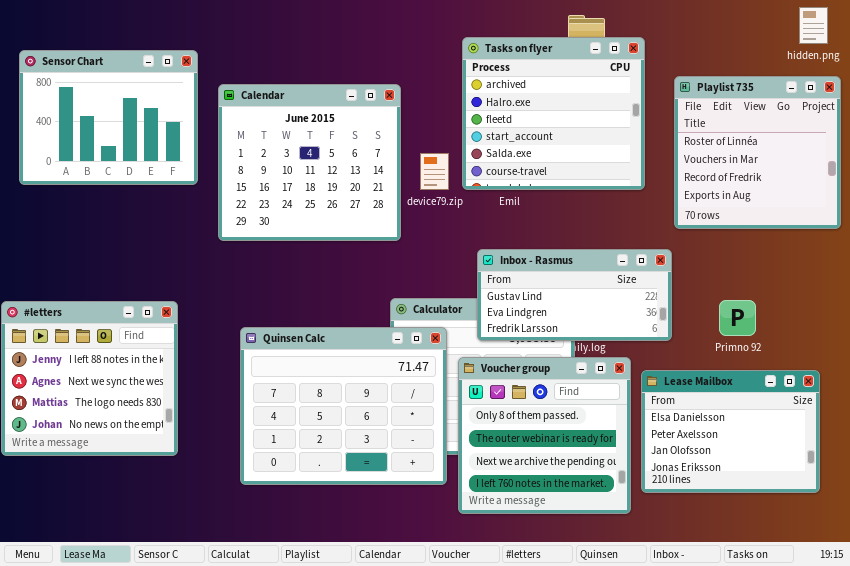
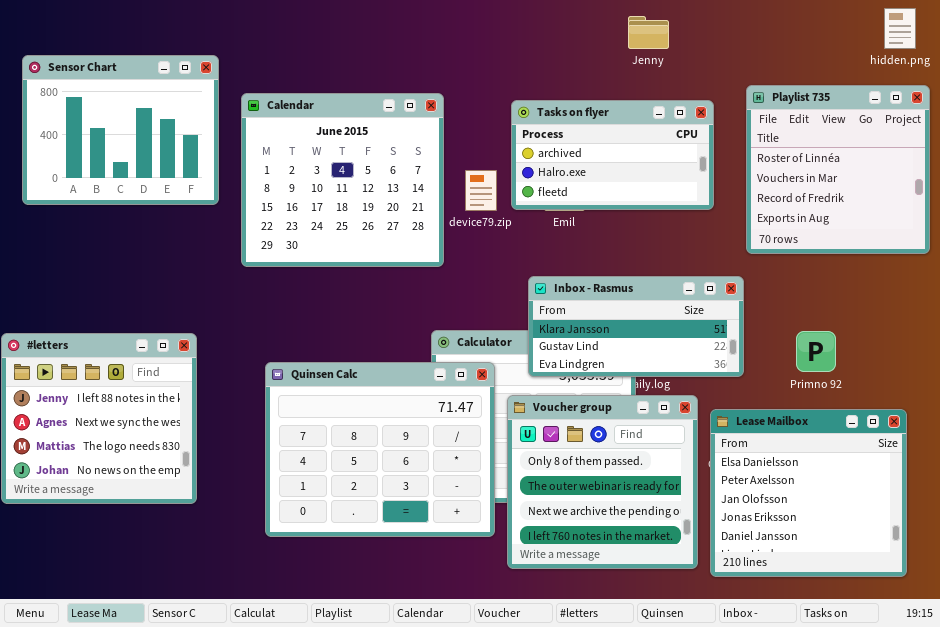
Tasks on flyer: [462,37,645,190] -> [511,100,714,210], resized
Inbox - Rasmus: [477,249,672,341] -> [528,276,744,377], scrolled up 1 row
Lease Mailbox: [641,370,820,493] -> [710,409,907,577], resized

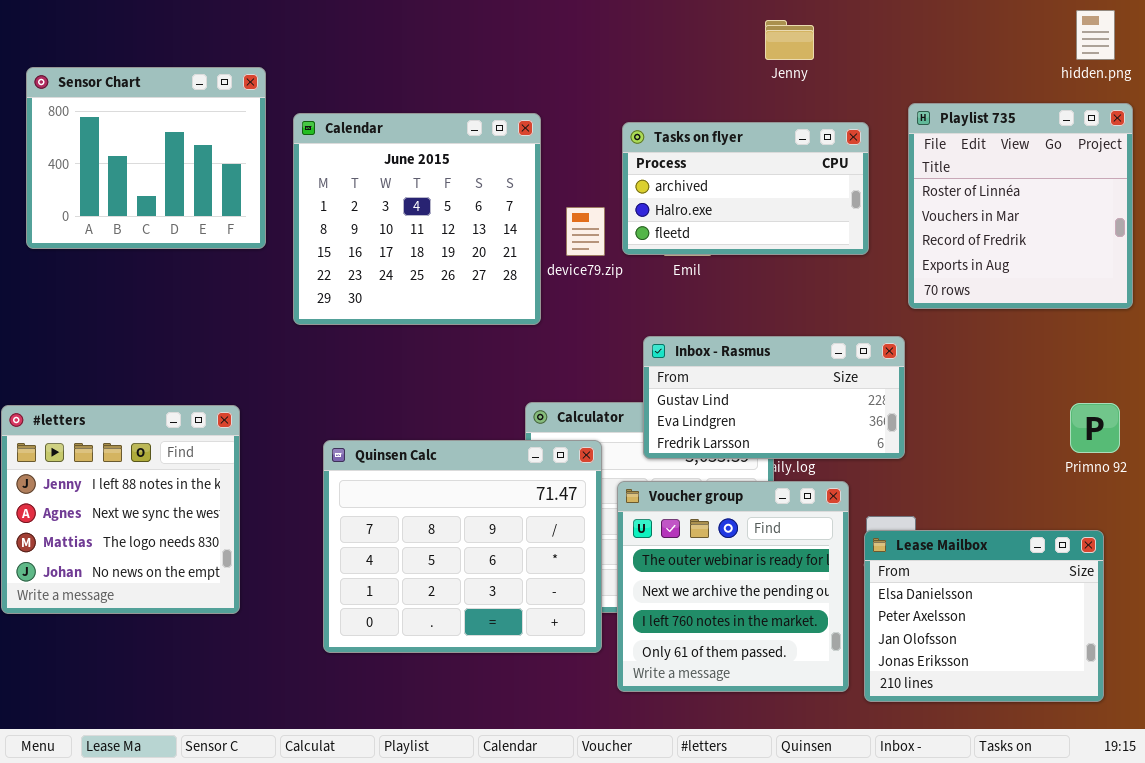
Inbox - Rasmus: [528,276,744,377] -> [643,336,905,459], scrolled down 1 row
Primno 92: [796,331,836,372] -> [1070,403,1120,453], moved
Voucher group: [507,395,698,569] -> [617,481,849,692], scrolled down 1 row
Lease Mailbox: [710,409,907,577] -> [864,530,1104,702], resized

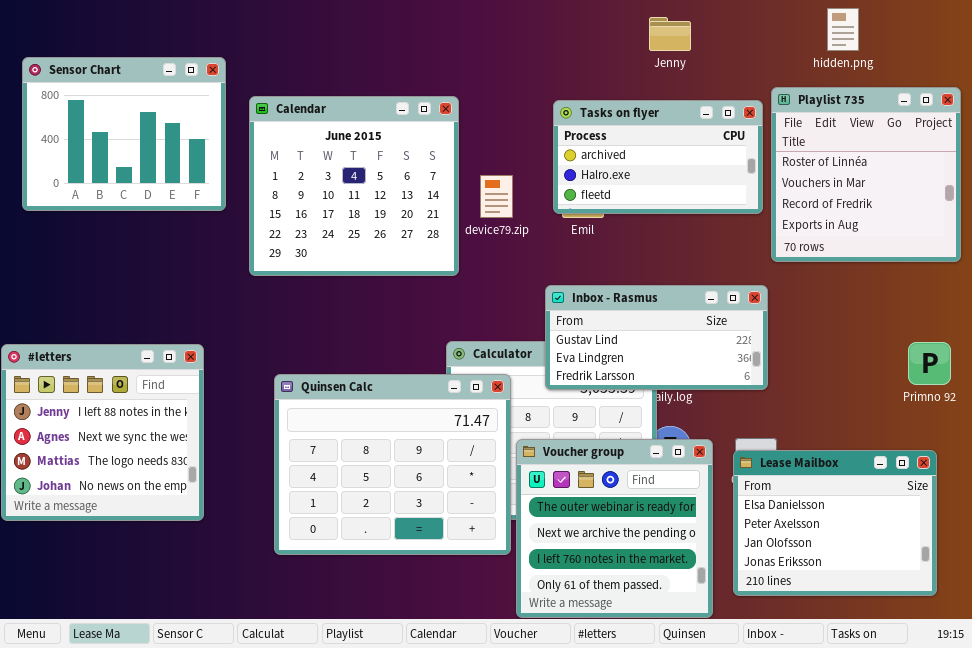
hidden.png: [1076,10,1115,60] -> [827,8,859,51], moved
Tasks on flyer: [622,122,869,255] -> [553,100,763,214], moved
Voucher group: [617,481,849,692] -> [516,439,713,618], moved

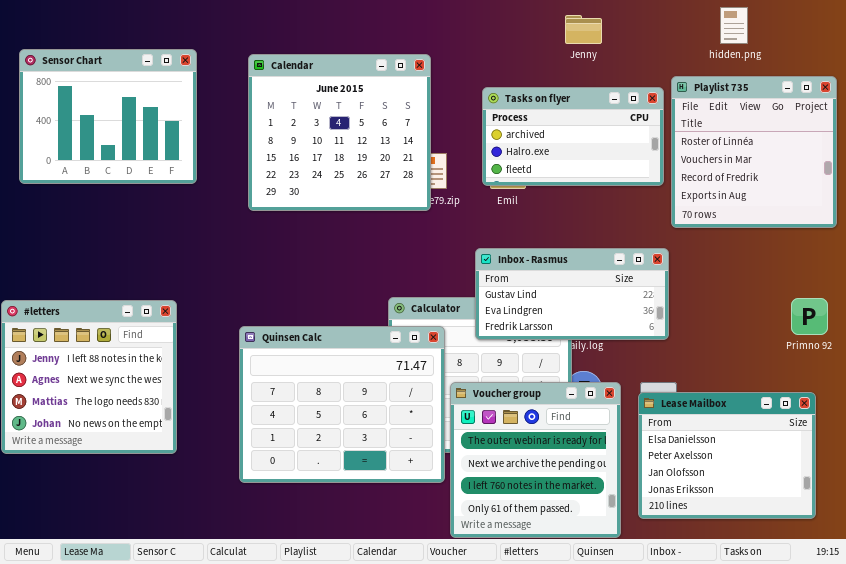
Calendar: [249,96,459,276] -> [248,54,431,211], moved

